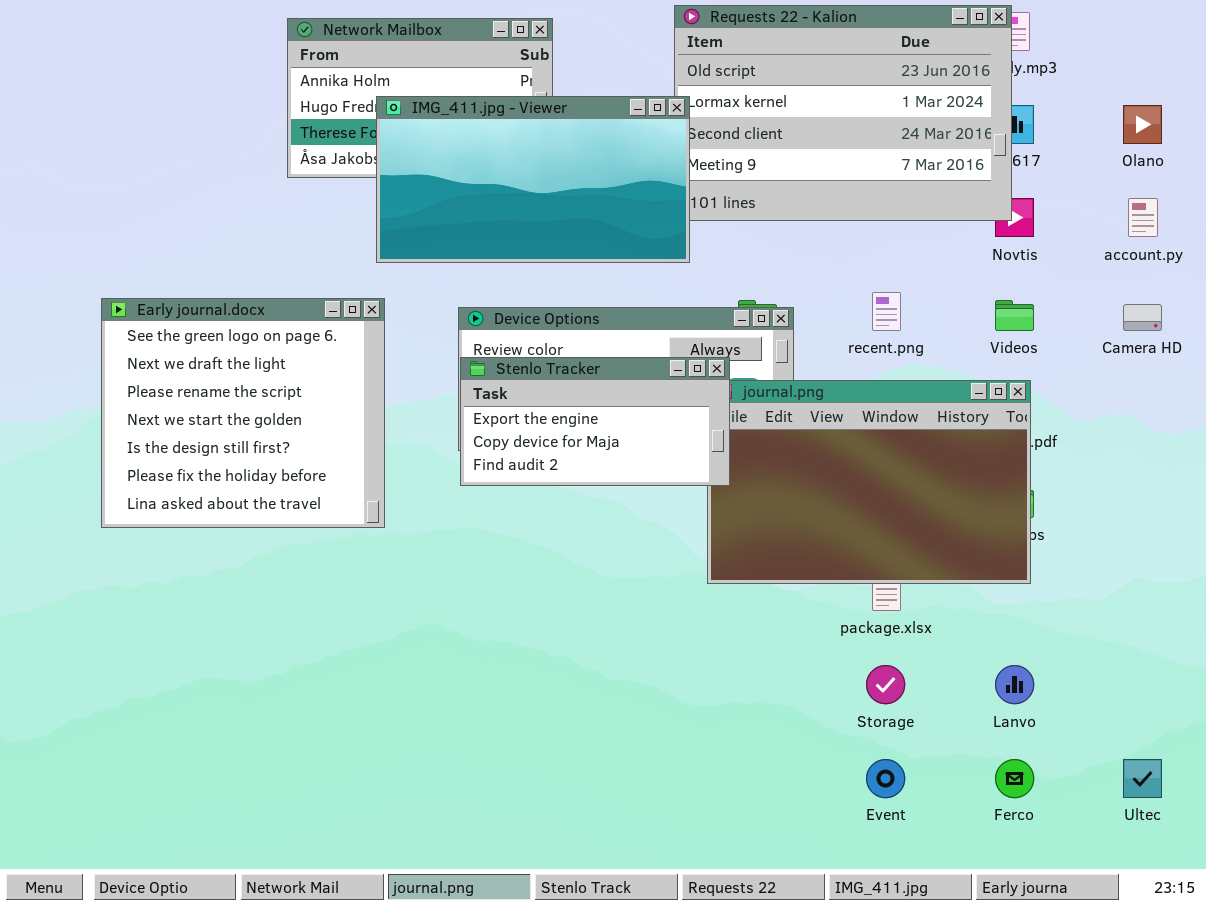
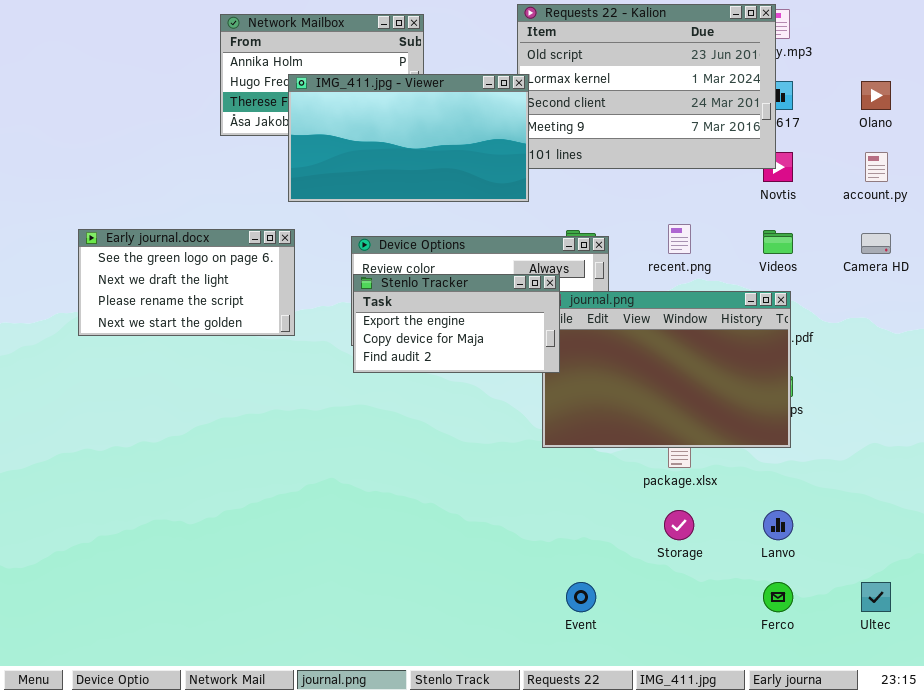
Early journal.docx: [101,298,385,528] -> [78,229,295,336], resized
Event: [866,759,905,798] -> [566,582,596,612], moved

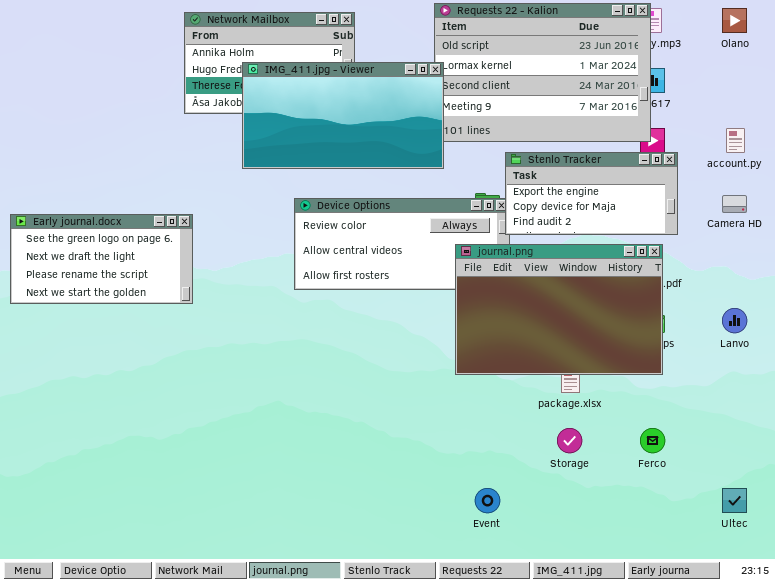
Olano: [861,81,891,110] -> [722,8,747,33], moved
Early journal.docx: [78,229,295,336] -> [10,214,193,304], moved
Stenlo Tracker: [353,274,560,373] -> [505,152,678,235], moved
Lanvo: [763,510,793,540] -> [722,308,747,333], moved
Ferco: [763,582,793,612] -> [640,428,665,453], moved

